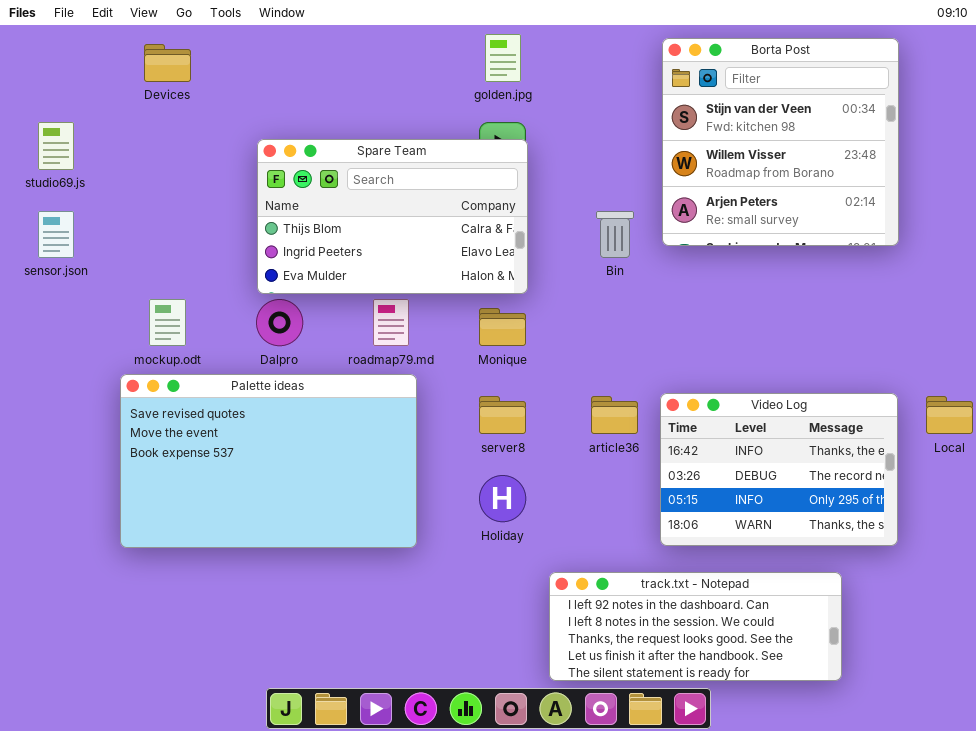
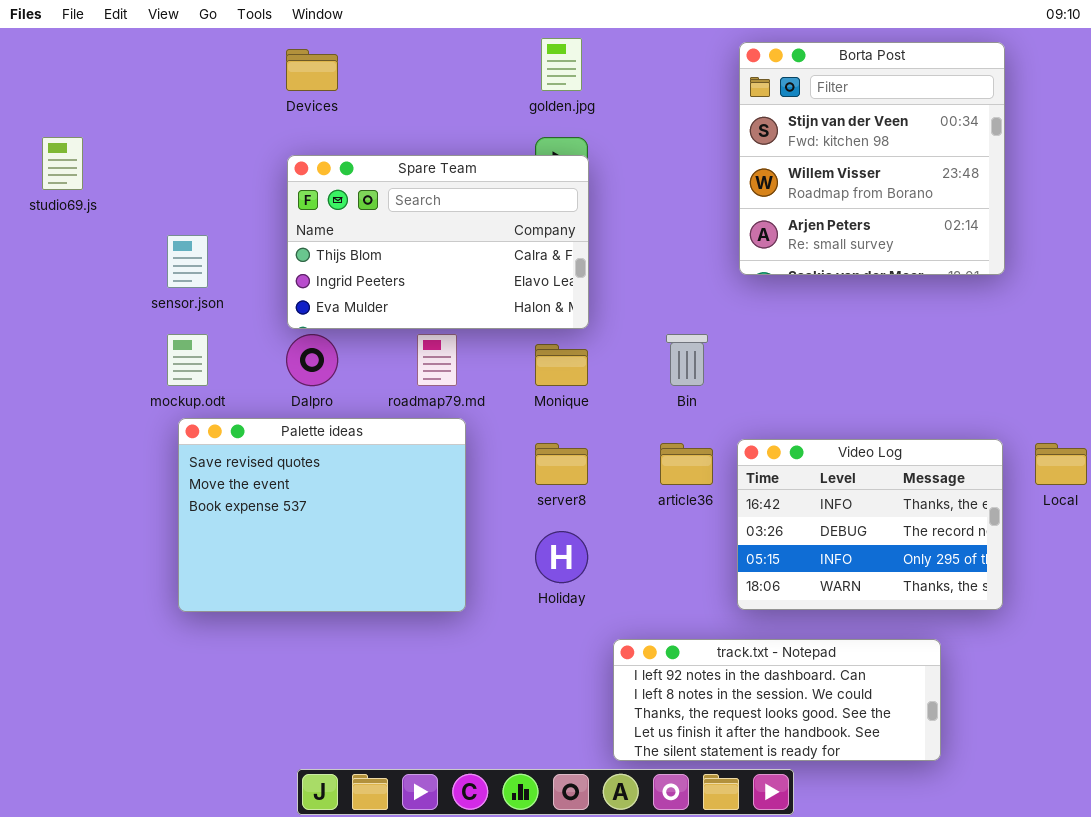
Devices: [144,44,191,82] -> [286,49,338,91], moved
sensor.json: [38,211,74,258] -> [167,235,208,288], moved
Bin: [596,211,634,258] -> [666,334,708,386], moved
Palette ideas: [120,374,417,548] -> [178,418,466,612], resized

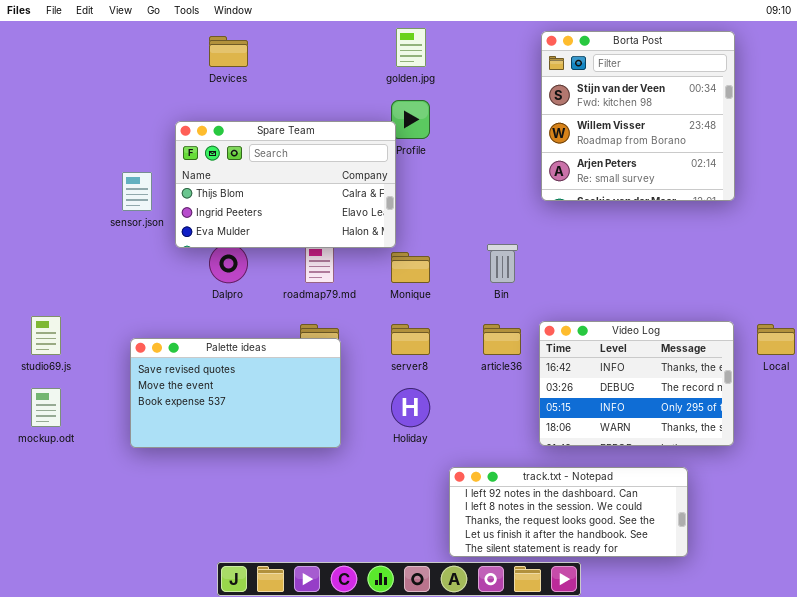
studio69.js: [42,137,83,190] -> [31,316,61,355], moved
Spare Team: [287,155,589,329] -> [175,121,396,248], moved
mockup.odt: [167,334,208,386] -> [31,388,61,427], moved
Palette ideas: [178,418,466,612] -> [130,338,341,448], resized

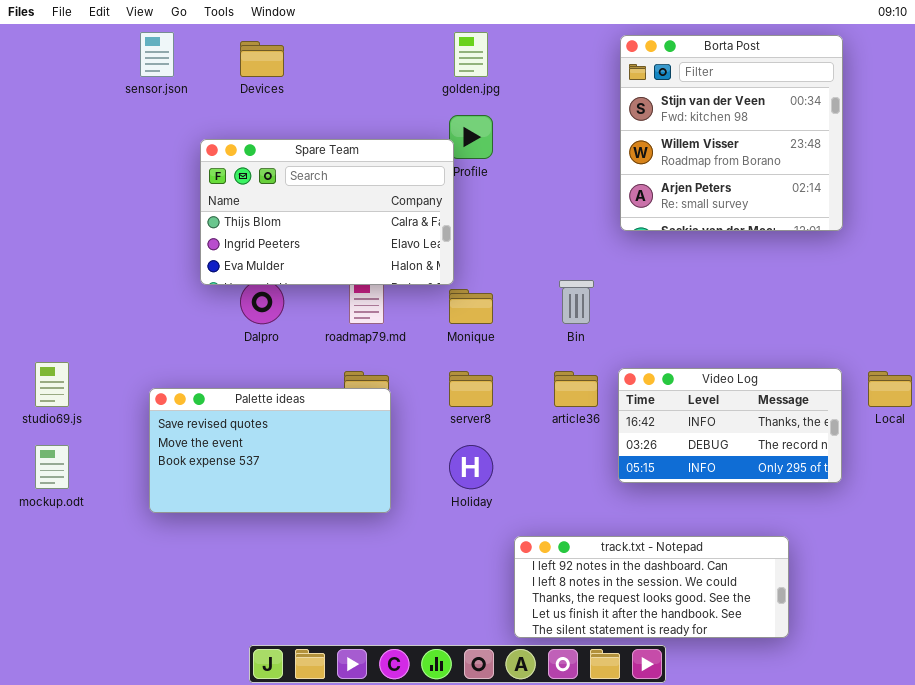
sensor.json: [122,172,152,211] -> [140,32,174,77], moved
Video Log: [539,321,734,446] -> [618,368,842,483], resized

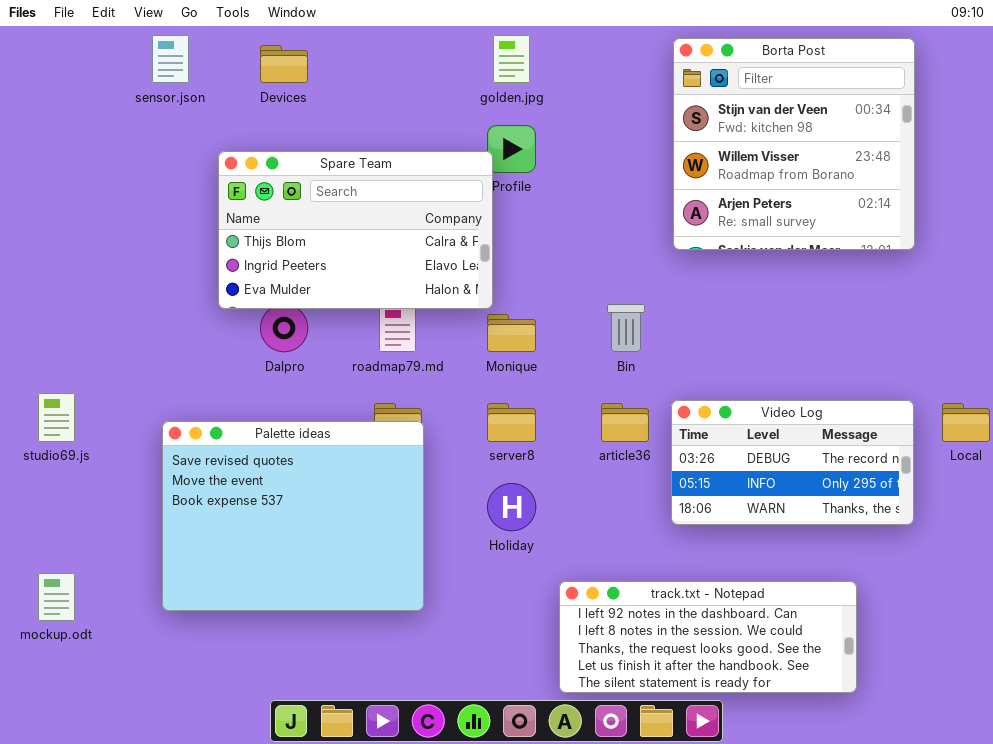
Video Log: [618,368,842,483] -> [671,400,914,525], scrolled down 1 row
Palette ideas: [149,388,391,513] -> [162,421,424,611], resized
mockup.odt: [35,445,69,489] -> [38,573,75,621], moved

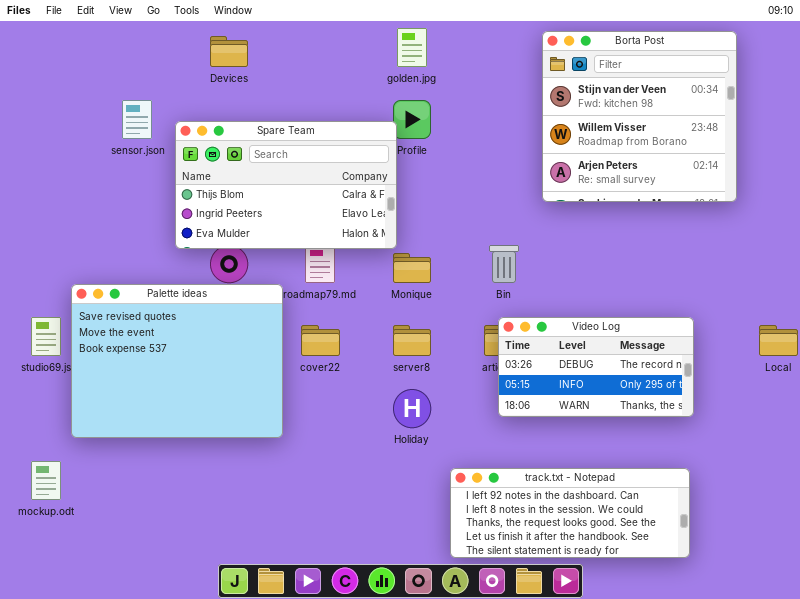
sensor.json: [152,35,189,83] -> [122,100,152,139], moved
Video Log: [671,400,914,525] -> [498,317,694,417], moved
Palette ideas: [162,421,424,611] -> [71,284,283,438], moved

